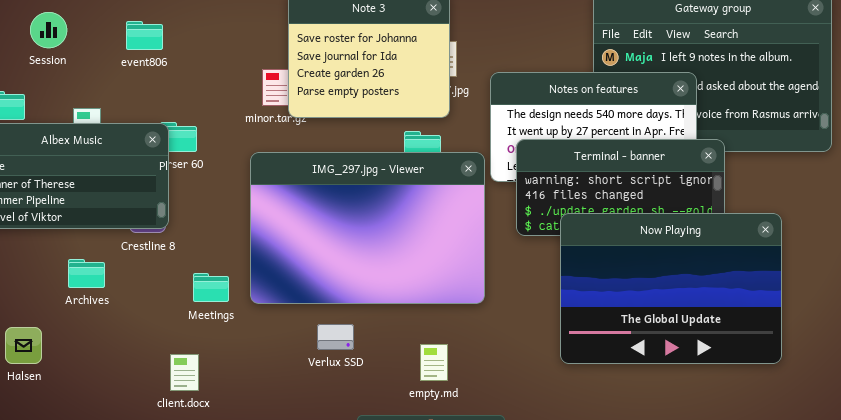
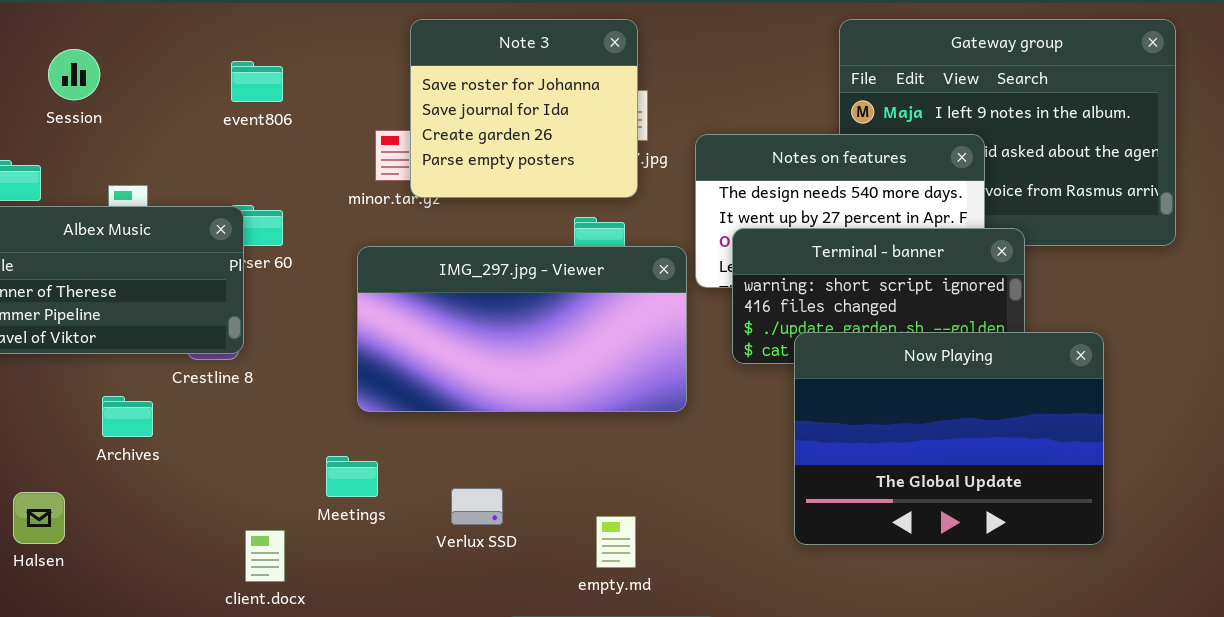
event806: [126,21,163,50] -> [231,61,283,102], moved
IMG_297.jpg - Viewer: [250,152,485,304] -> [357,246,687,412], resized
Meetings: [193,273,229,302] -> [326,456,378,497], moved

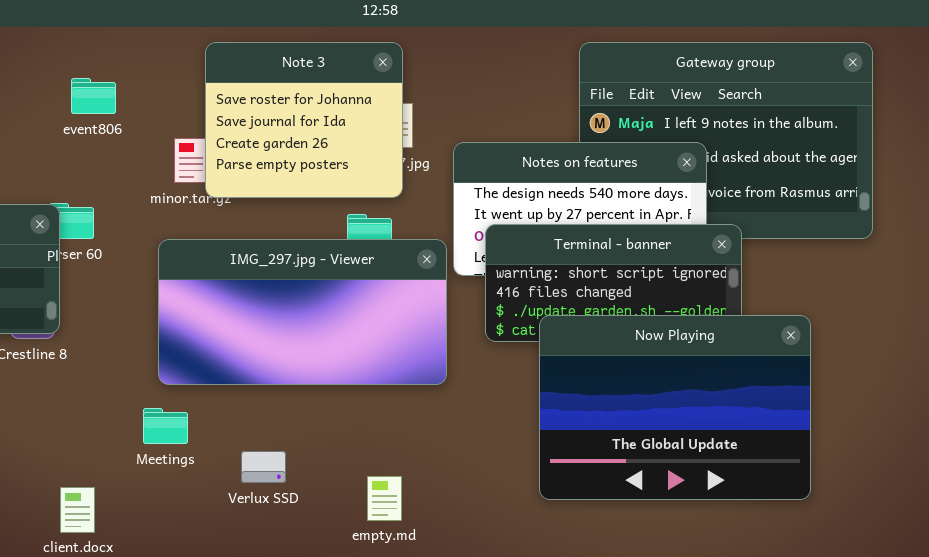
event806: [231,61,283,102] -> [71,78,116,114], moved
Meetings: [326,456,378,497] -> [143,408,188,444], moved

